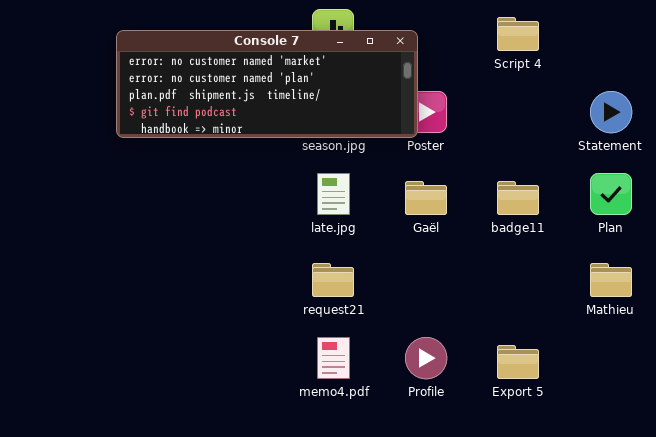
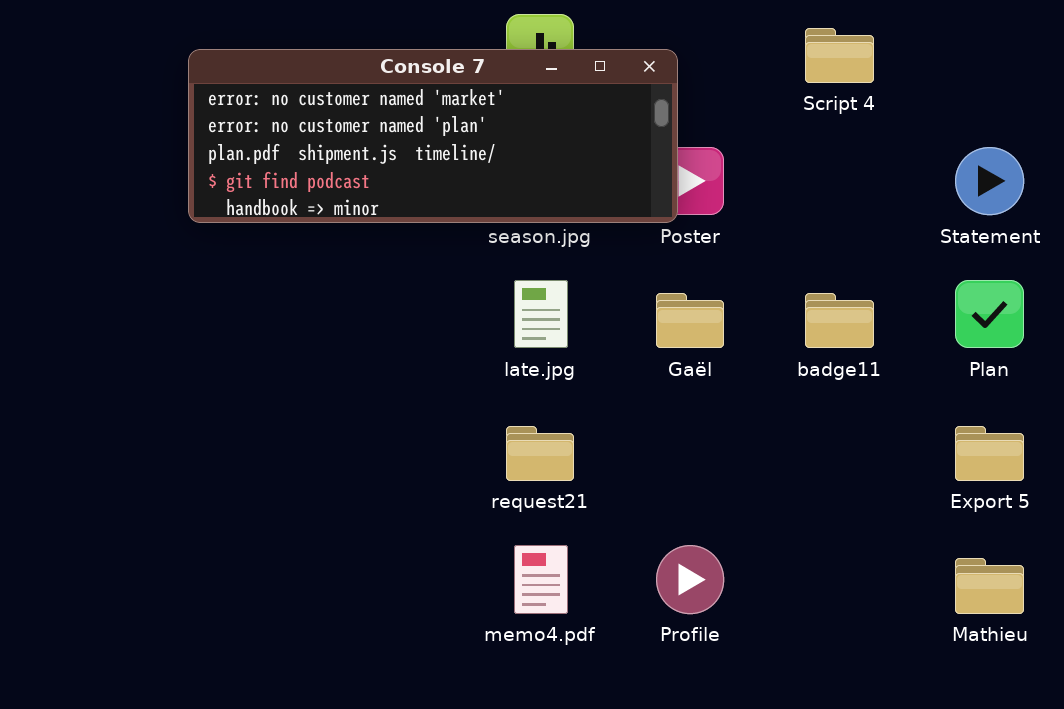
Mathieu: [590,263,632,297] -> [955,558,1024,614], moved
Export 5: [497,345,539,379] -> [955,426,1024,481], moved

